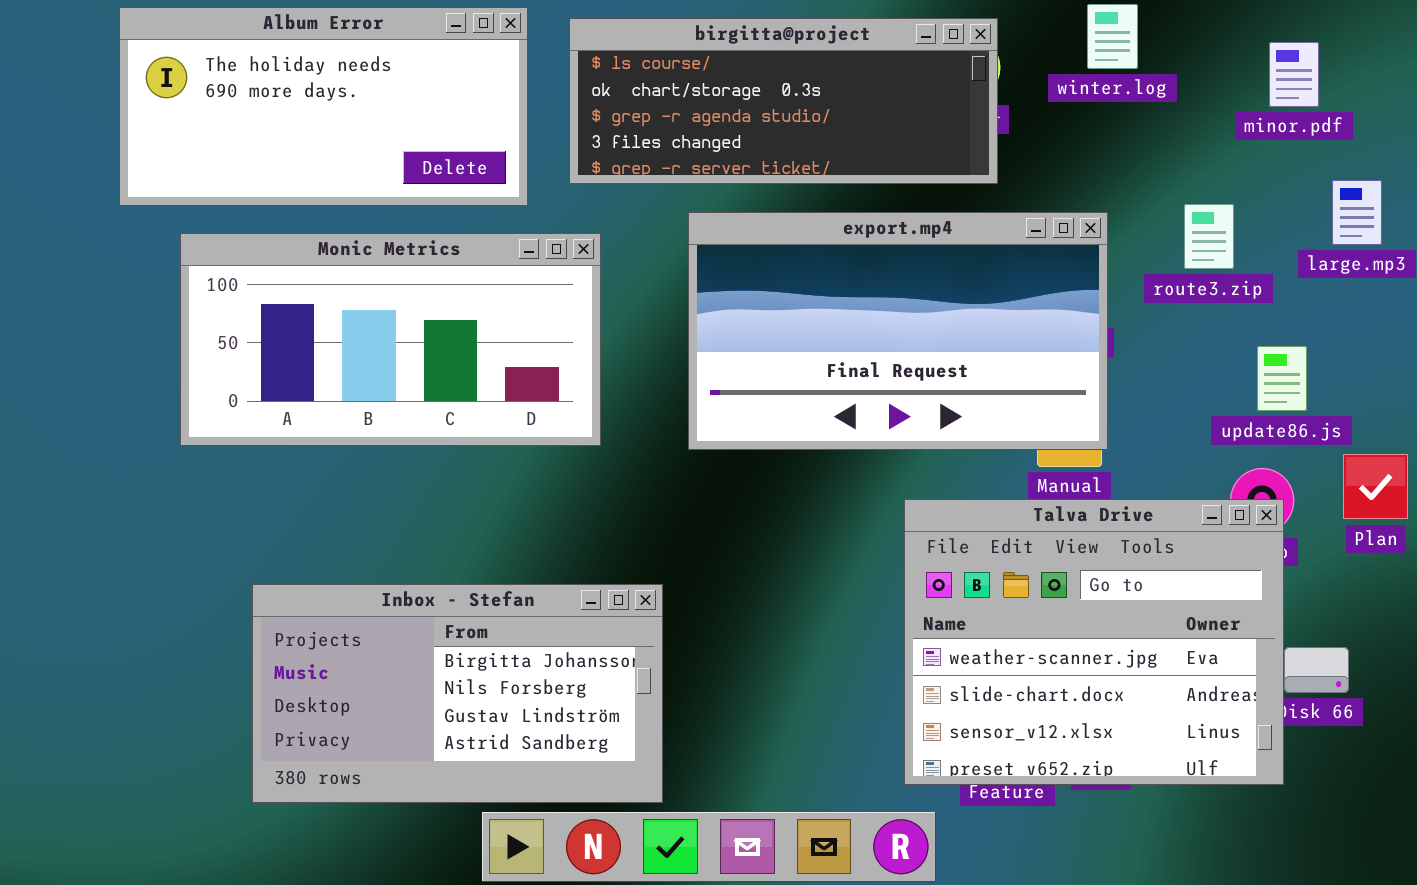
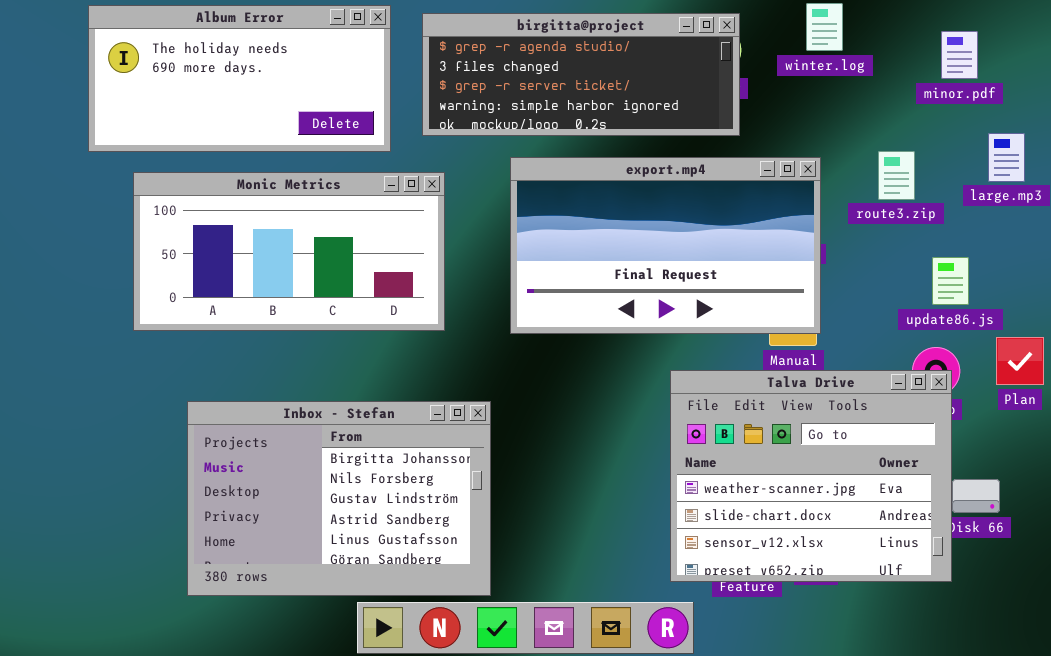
birgitta@project: [569,18,998,184] -> [422,13,740,136], scrolled down 2 rows
Inbox - Stefan: [252,584,663,803] -> [187,401,491,596], resized

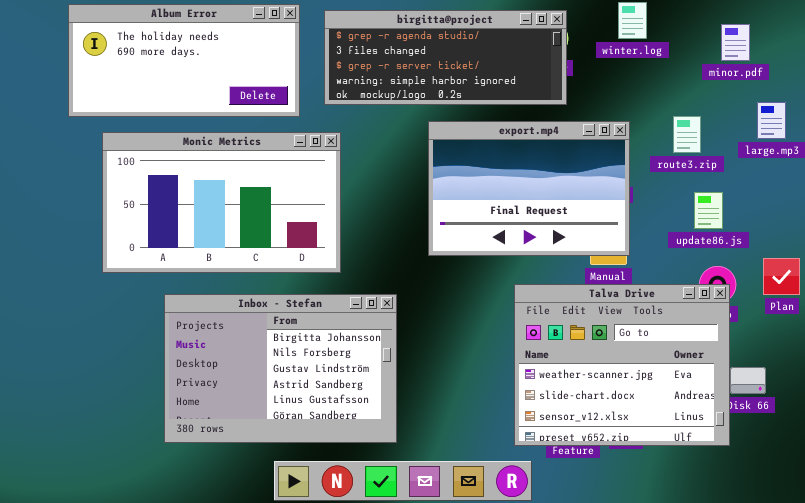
export.mp4: [510,157,821,334] -> [428,121,630,256], resized
Monic Metrics: [133,172,445,331] -> [102,132,341,273], resized
update86.js: [932,257,969,305] -> [694,192,723,229], moved
Inbox - Stefan: [187,401,491,596] -> [164,294,397,443], moved

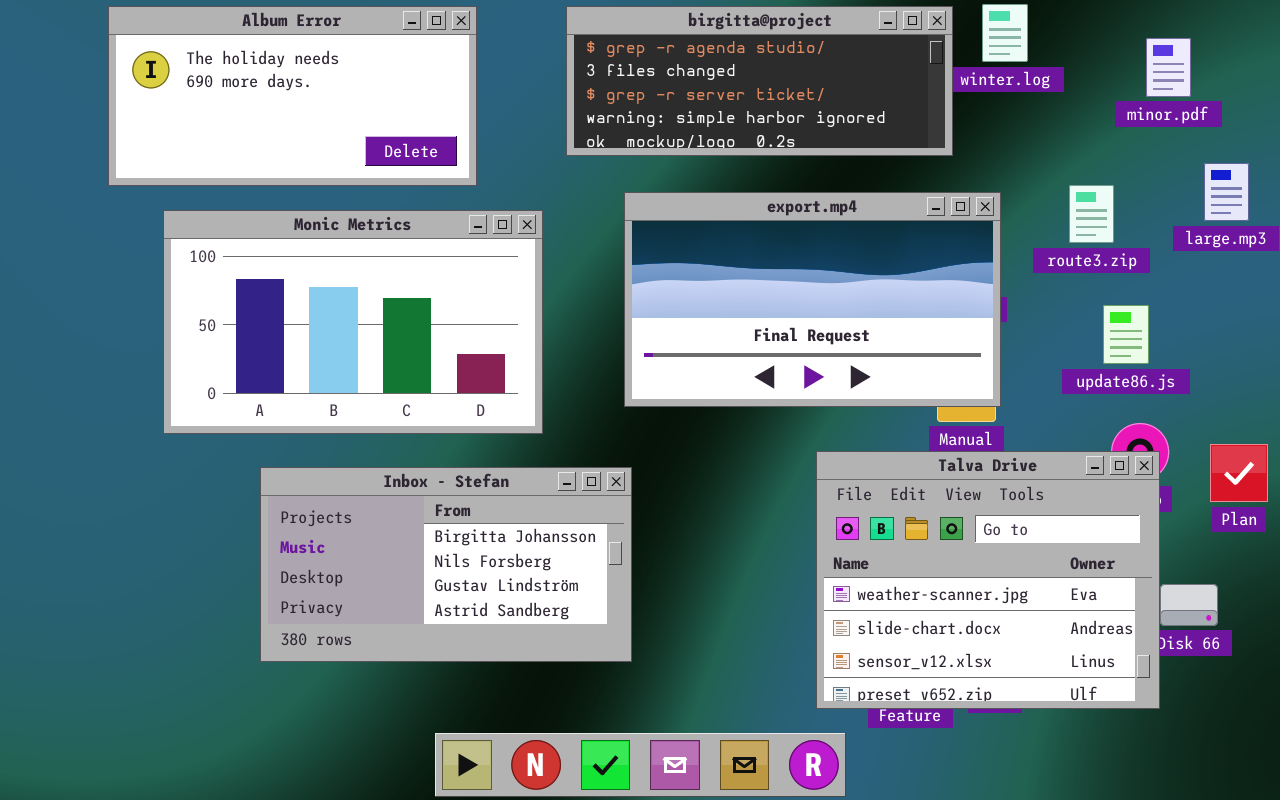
birgitta@project: [324,10,567,105] -> [566,6,953,156], moved
export.mp4: [428,121,630,256] -> [624,192,1001,407], resized
Plan: [763,258,800,295] -> [1210,444,1268,502], moved
Inbox - Stefan: [164,294,397,443] -> [260,467,632,662], resized

